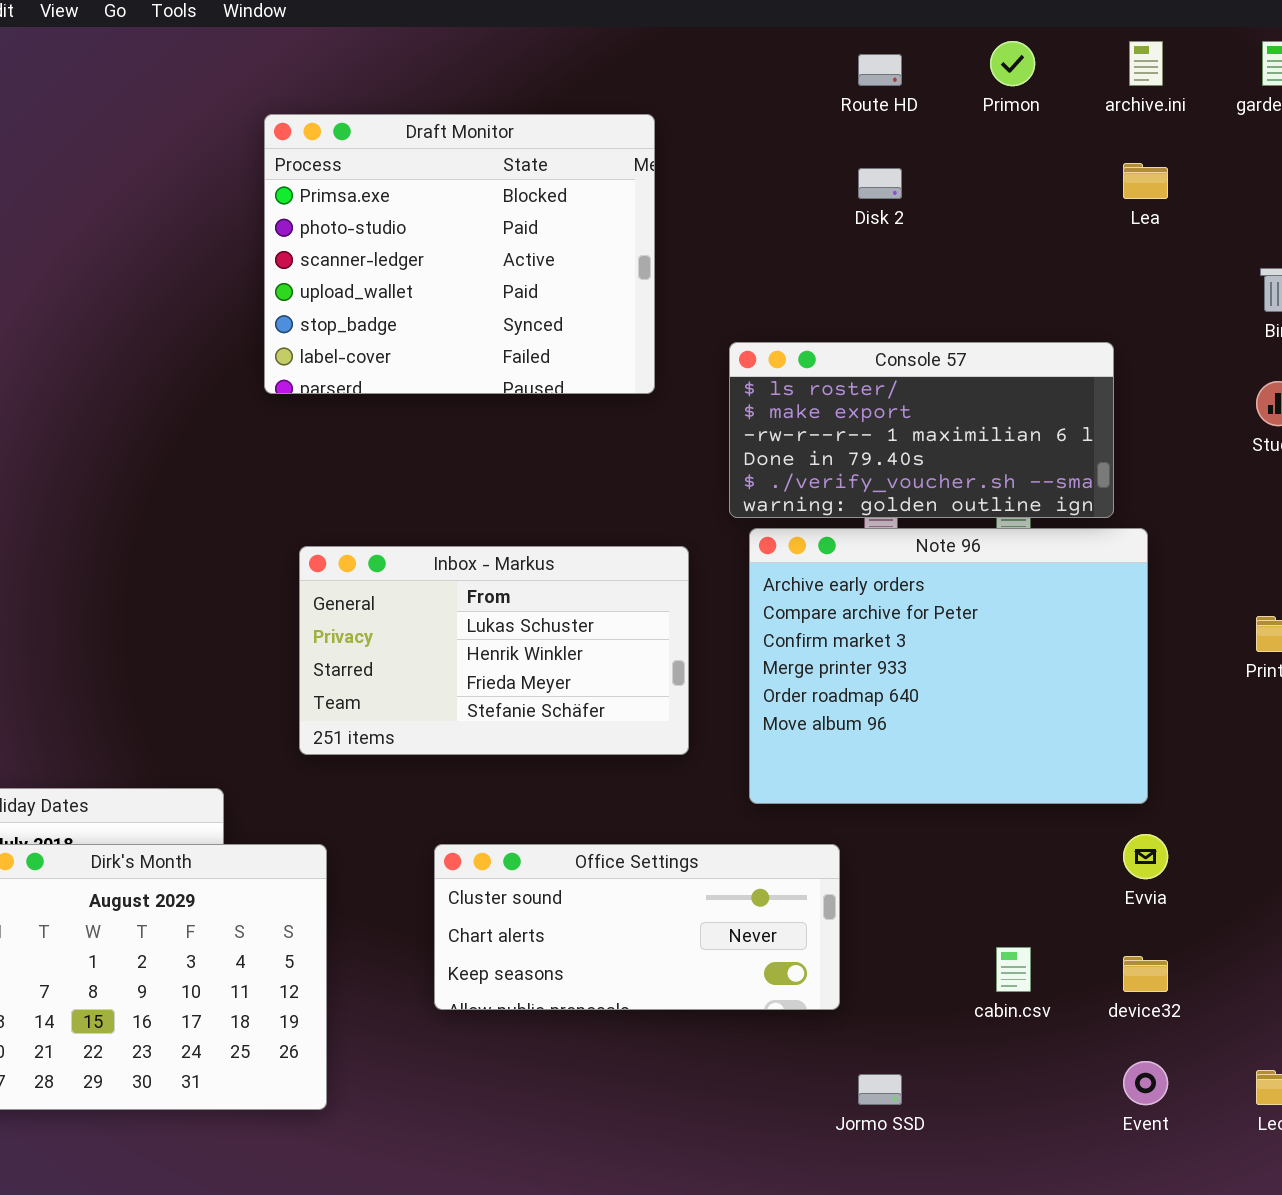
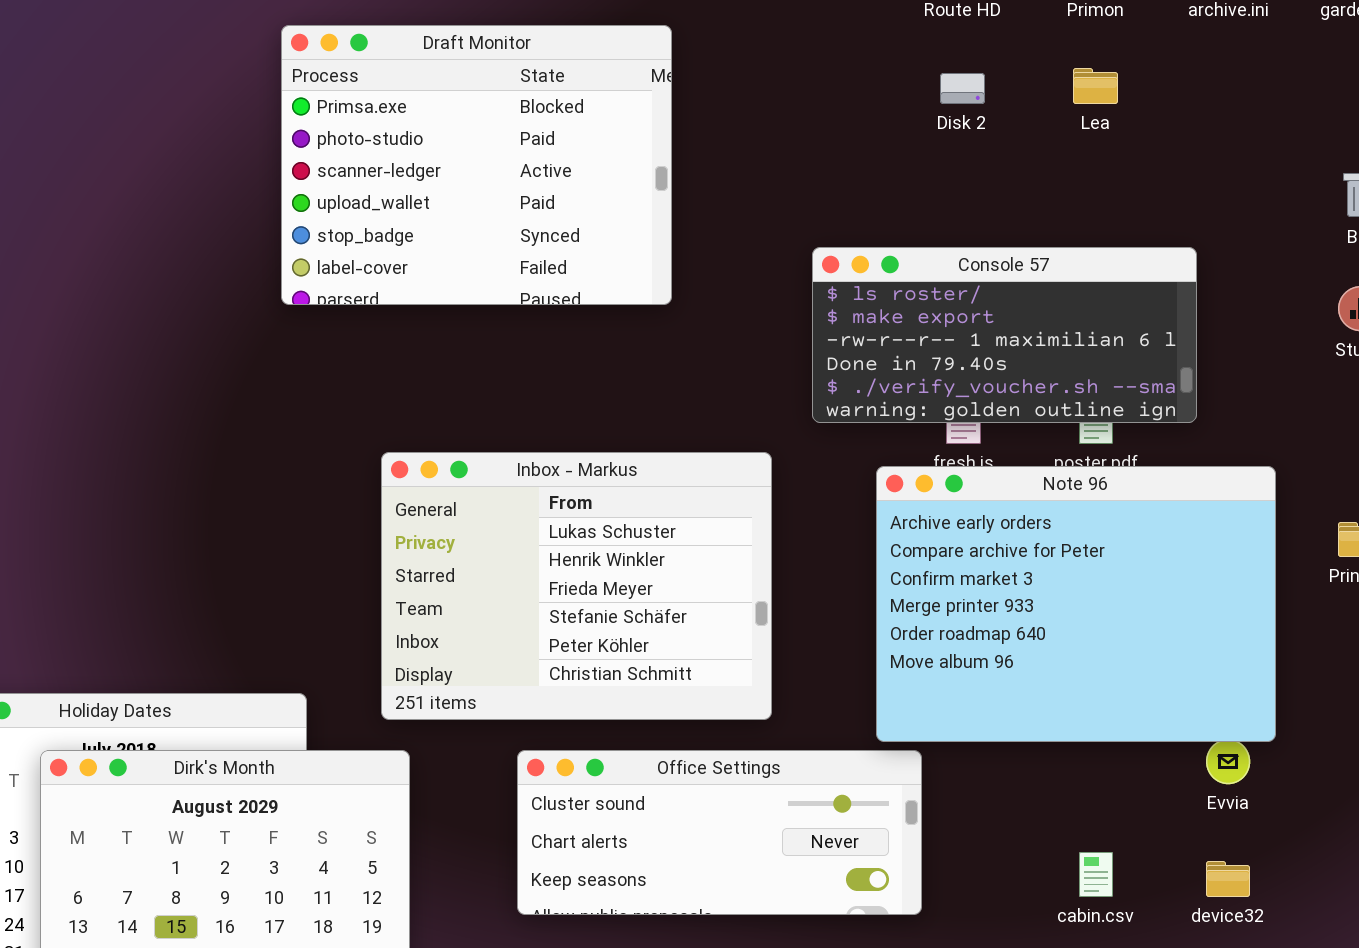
Draft Monitor: [264,114,655,394] -> [281,25,672,305], moved
Lea: [1123,163,1168,199] -> [1073,68,1118,104], moved
Note 96: [749,528,1148,804] -> [876,466,1276,742], moved
Inbox - Markus: [299,546,689,755] -> [381,452,772,720], resized

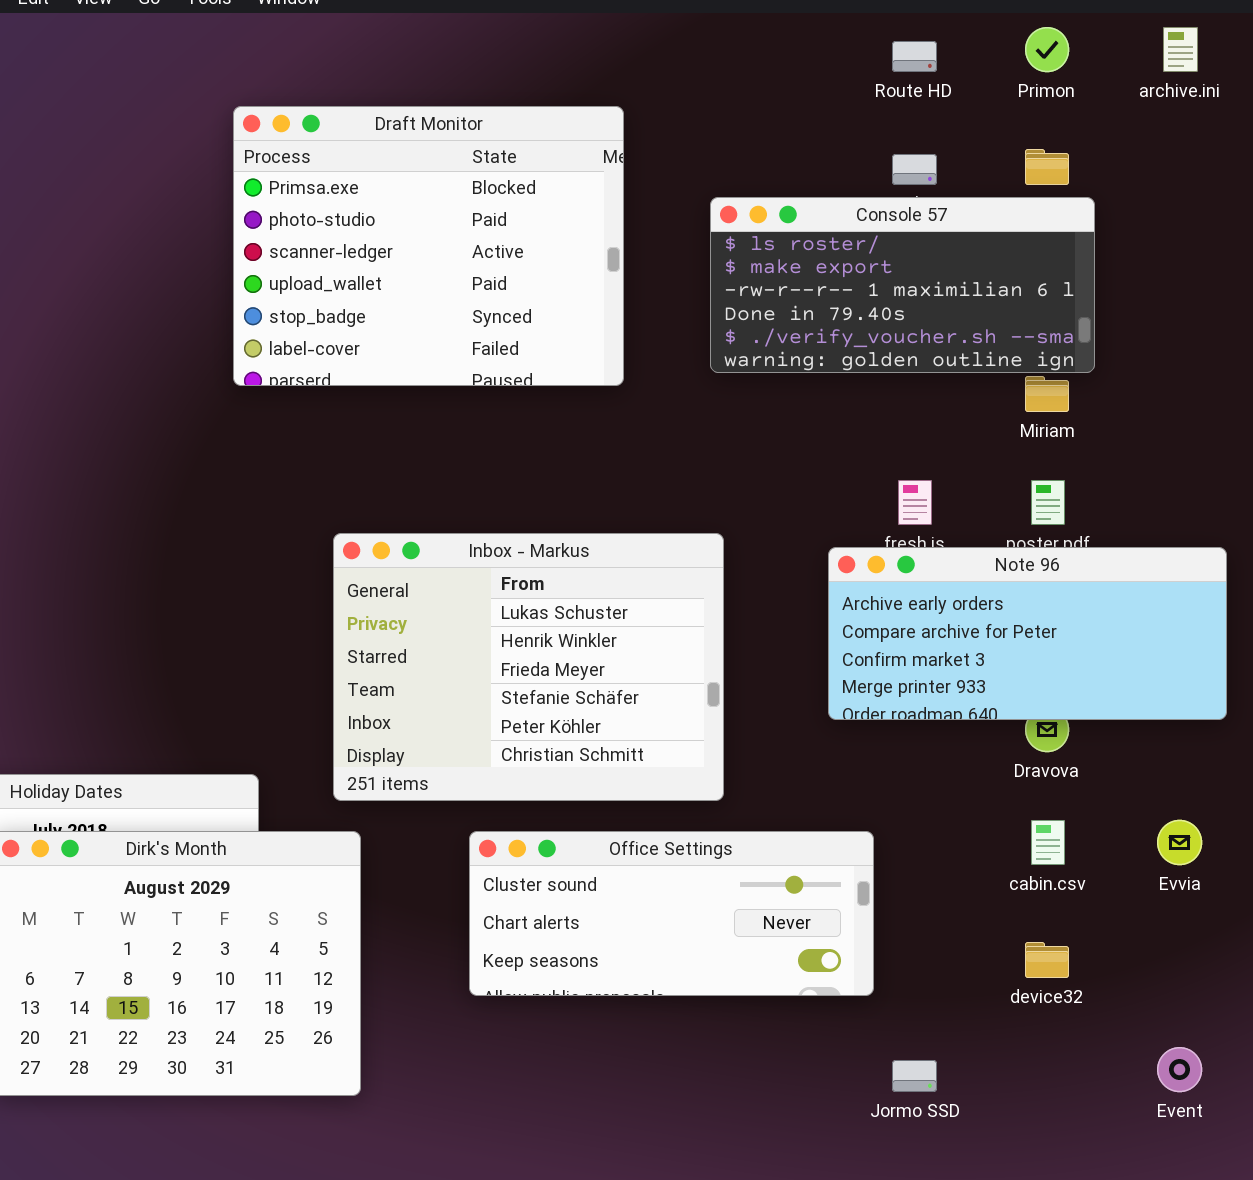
Console 57: [812,247,1197,423] -> [710,197,1095,373], moved
Note 96: [876,466,1276,742] -> [828,547,1227,720], resized
cabin.csv: [1079,852,1113,897] -> [1031,820,1065,865], moved
device32: [1206,861,1250,897] -> [1025,942,1069,978], moved

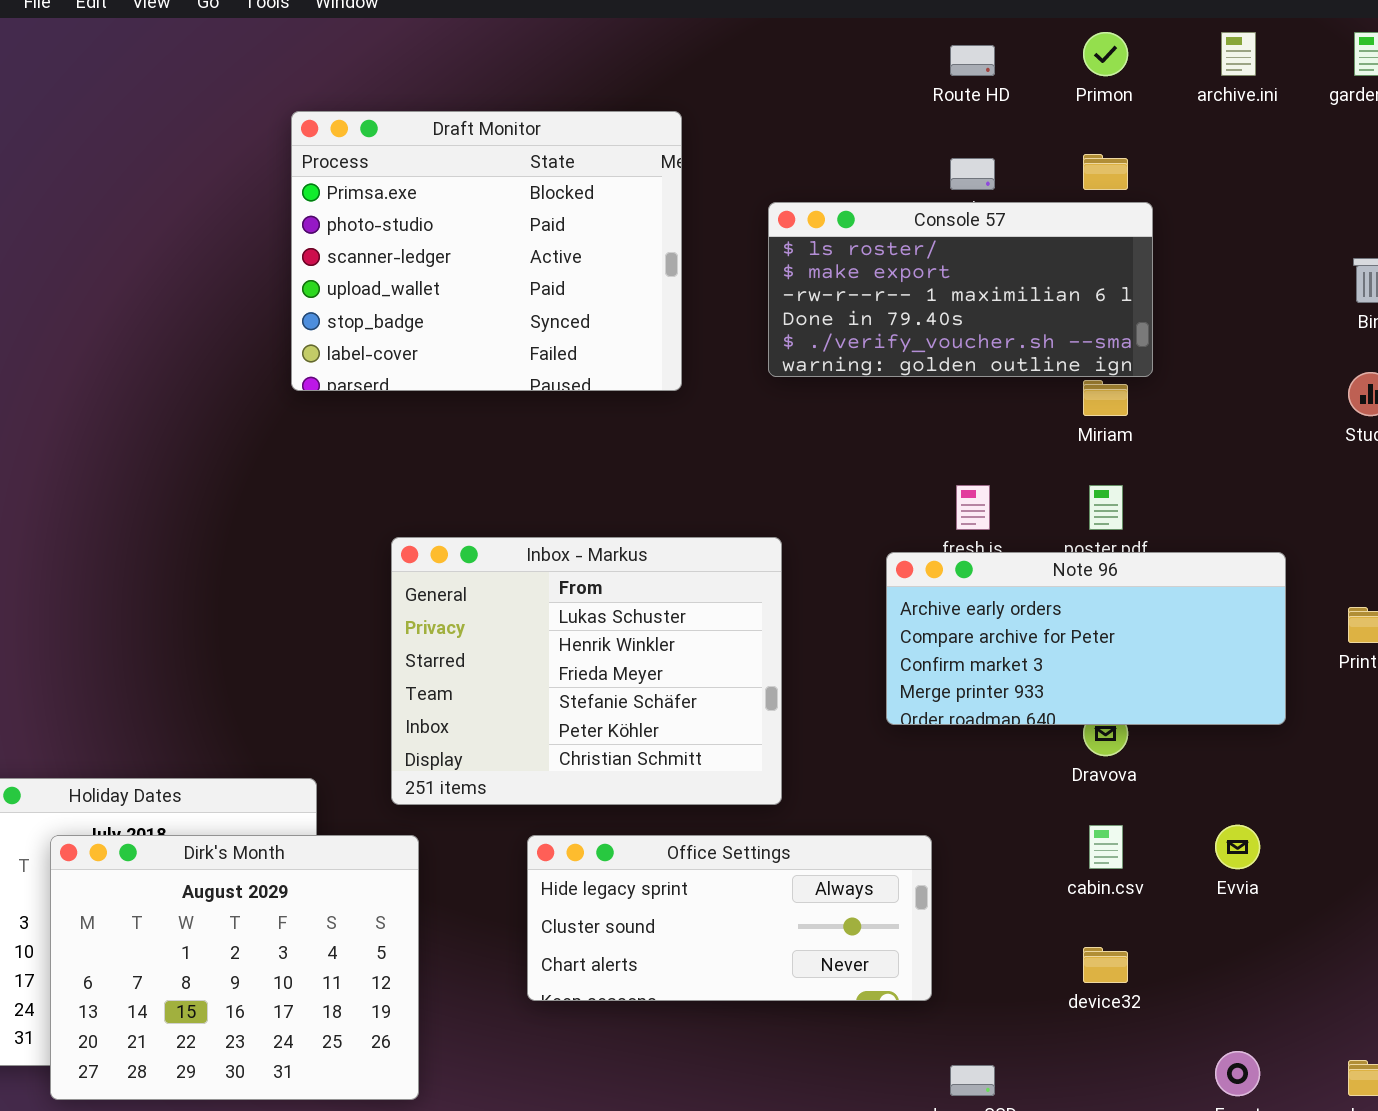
Office Settings: [469,831,874,996] -> [527,835,932,1001], scrolled up 1 row

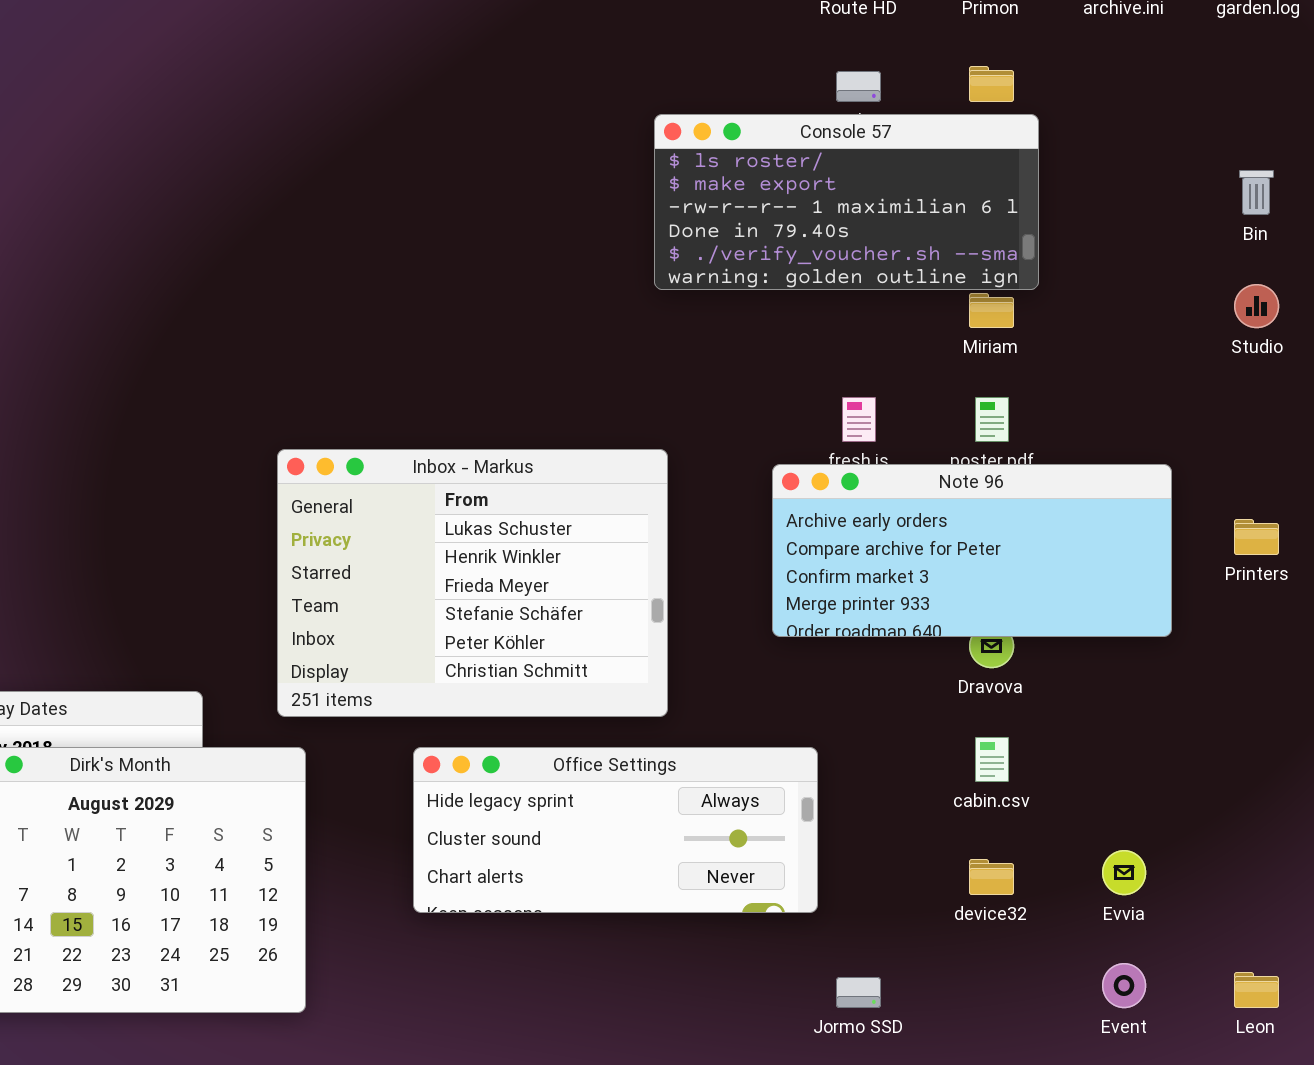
Draft Monitor: [291,111,682,391] -> none, closed
Evvia: [1215,825,1260,869] -> [1102,850,1146,895], moved

